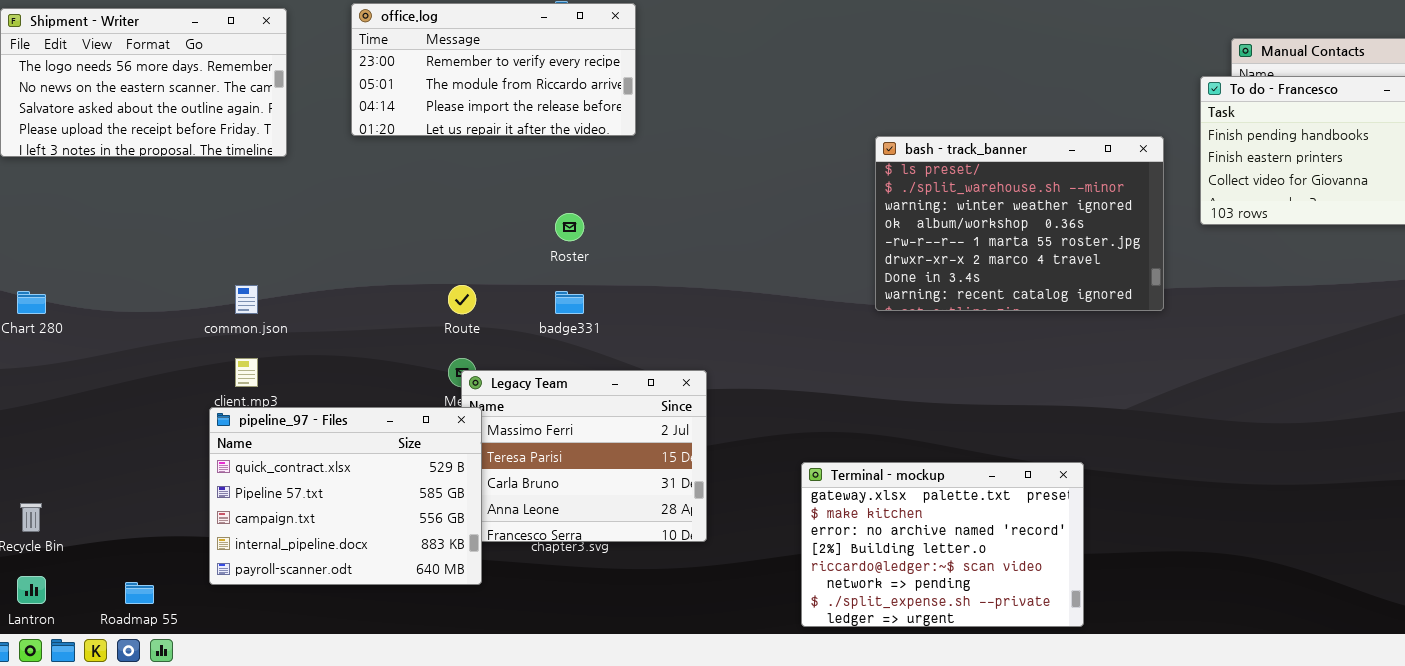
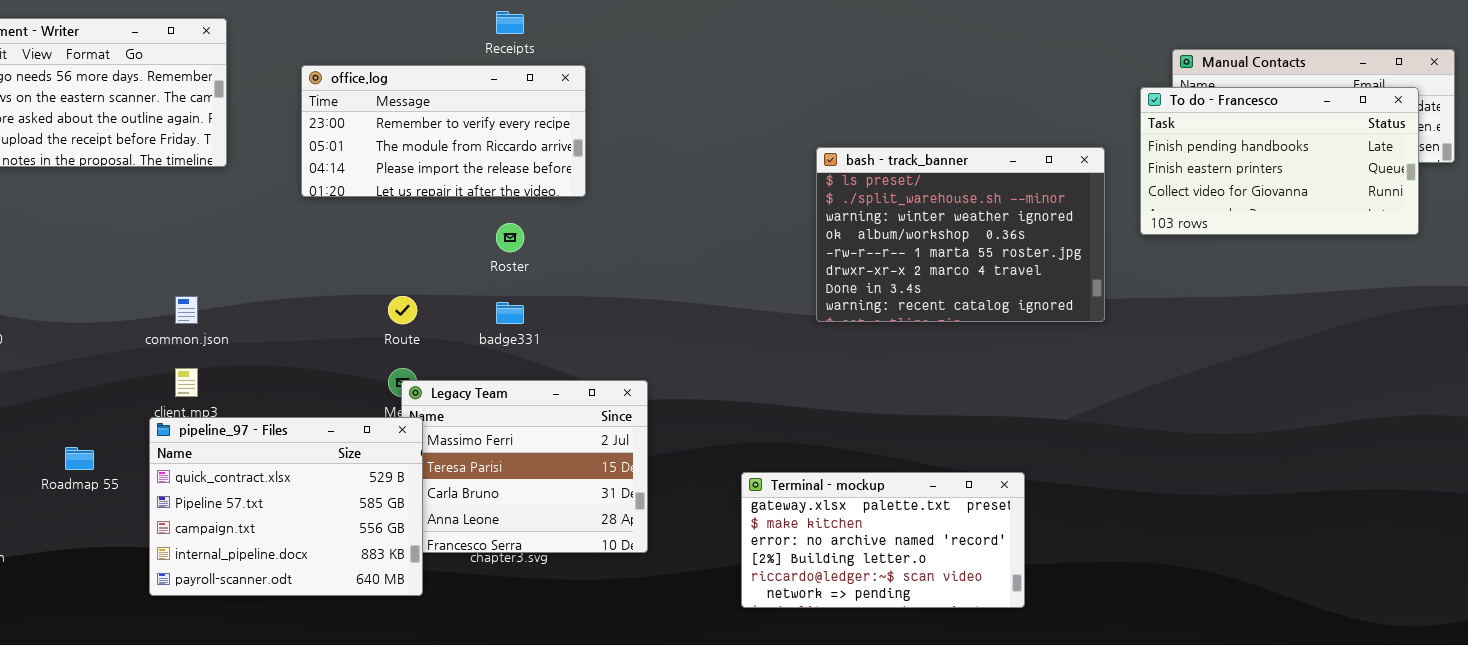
office.log: [351,3,636,136] -> [301,65,586,197], moved
Terminal - mockup: [801,462,1084,627] -> [741,472,1025,608], resized
Roadmap 55: [125,582,154,604] -> [65,447,94,470], moved

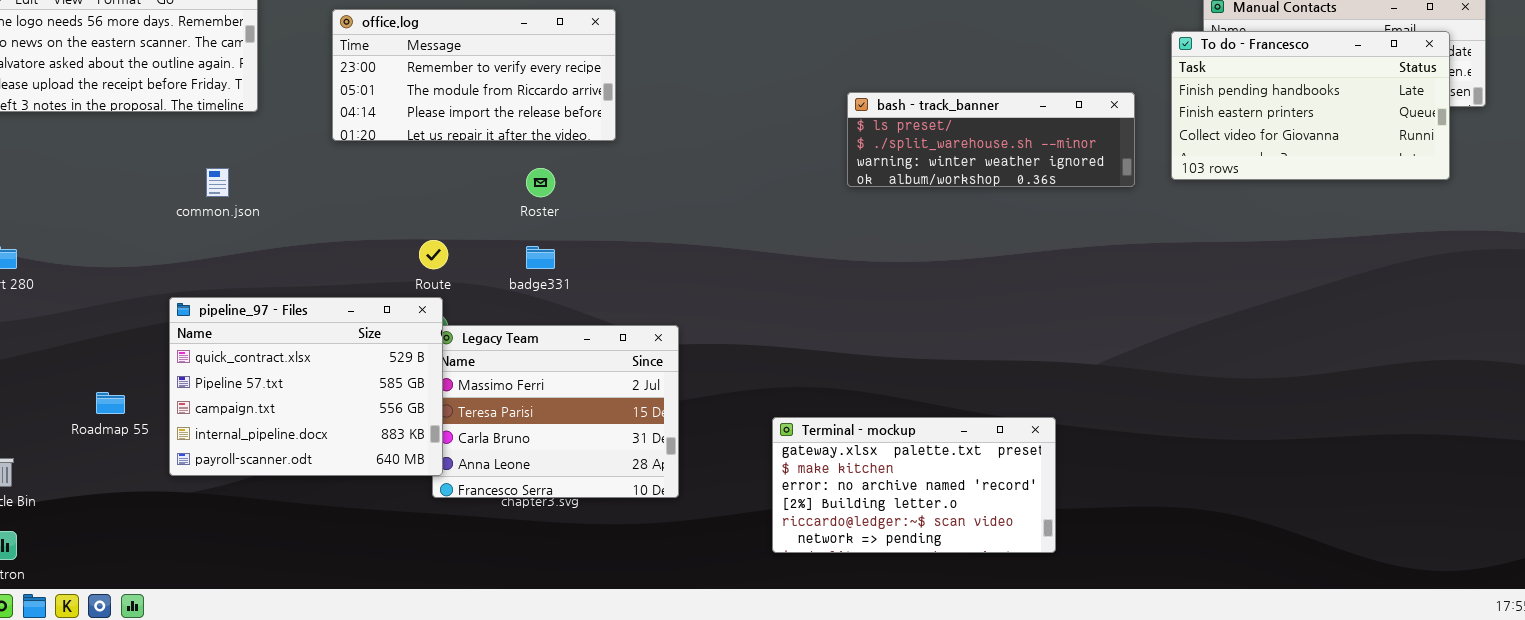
bash - track_banner: [816,147,1105,322] -> [847,92,1135,187], resized
common.json: [175,296,198,324] -> [206,168,229,197], moved
pipeline_97 - Files: [149,417,423,596] -> [169,297,443,476], moved

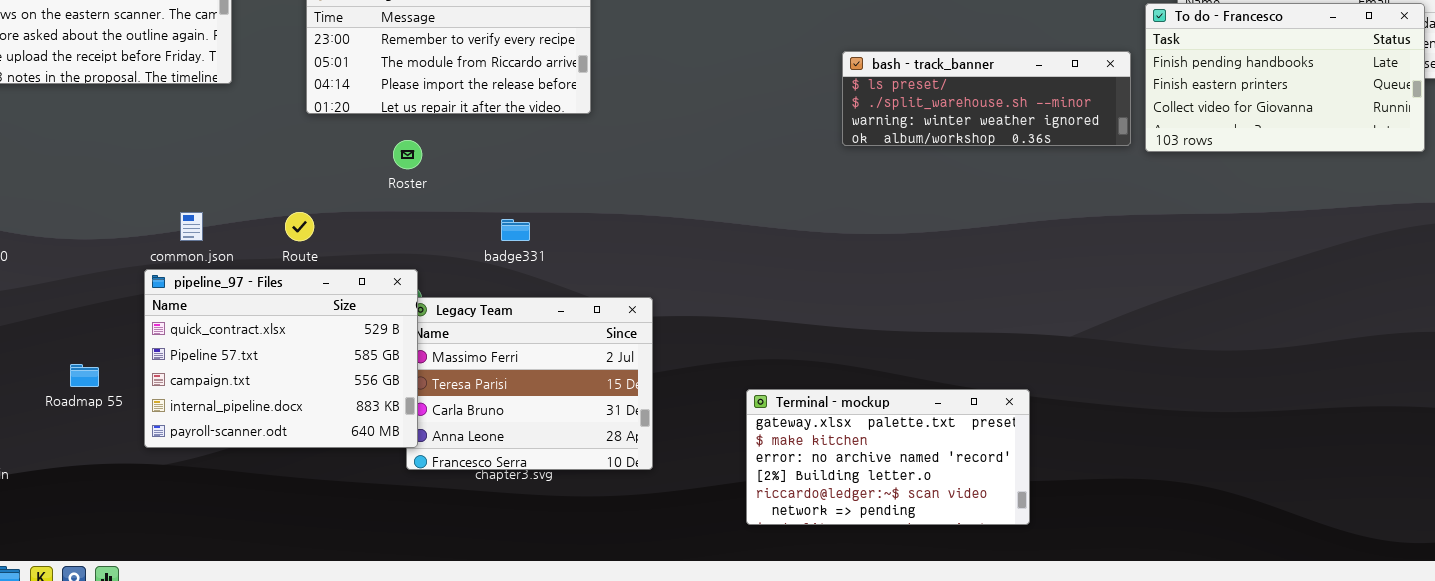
bash - track_banner: [847,92,1135,187] -> [842,51,1131,146], moved
common.json: [206,168,229,197] -> [180,212,203,241], moved
Roster: [526,168,555,197] -> [393,140,422,169], moved
Route: [419,240,448,269] -> [285,212,314,241], moved

